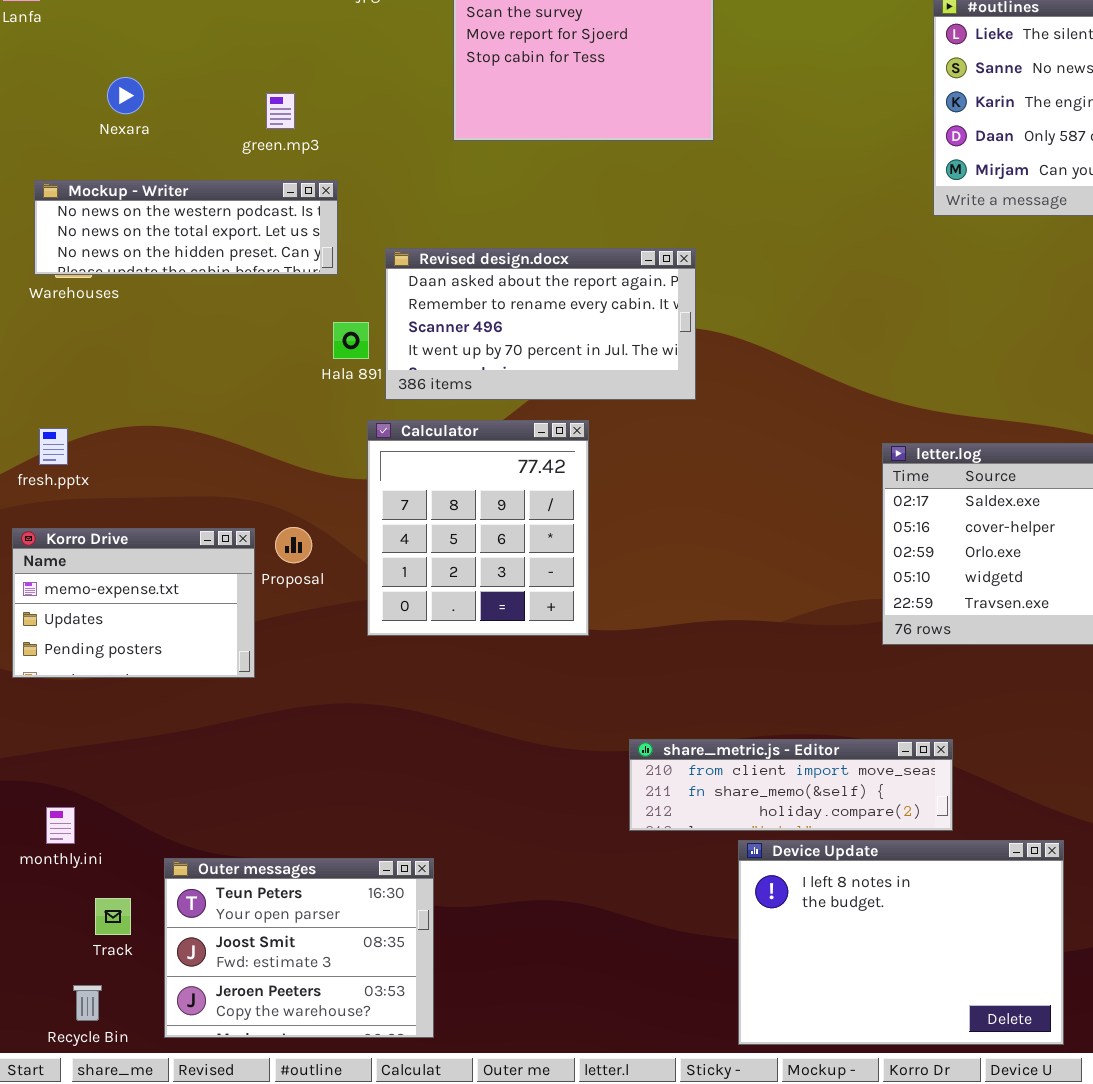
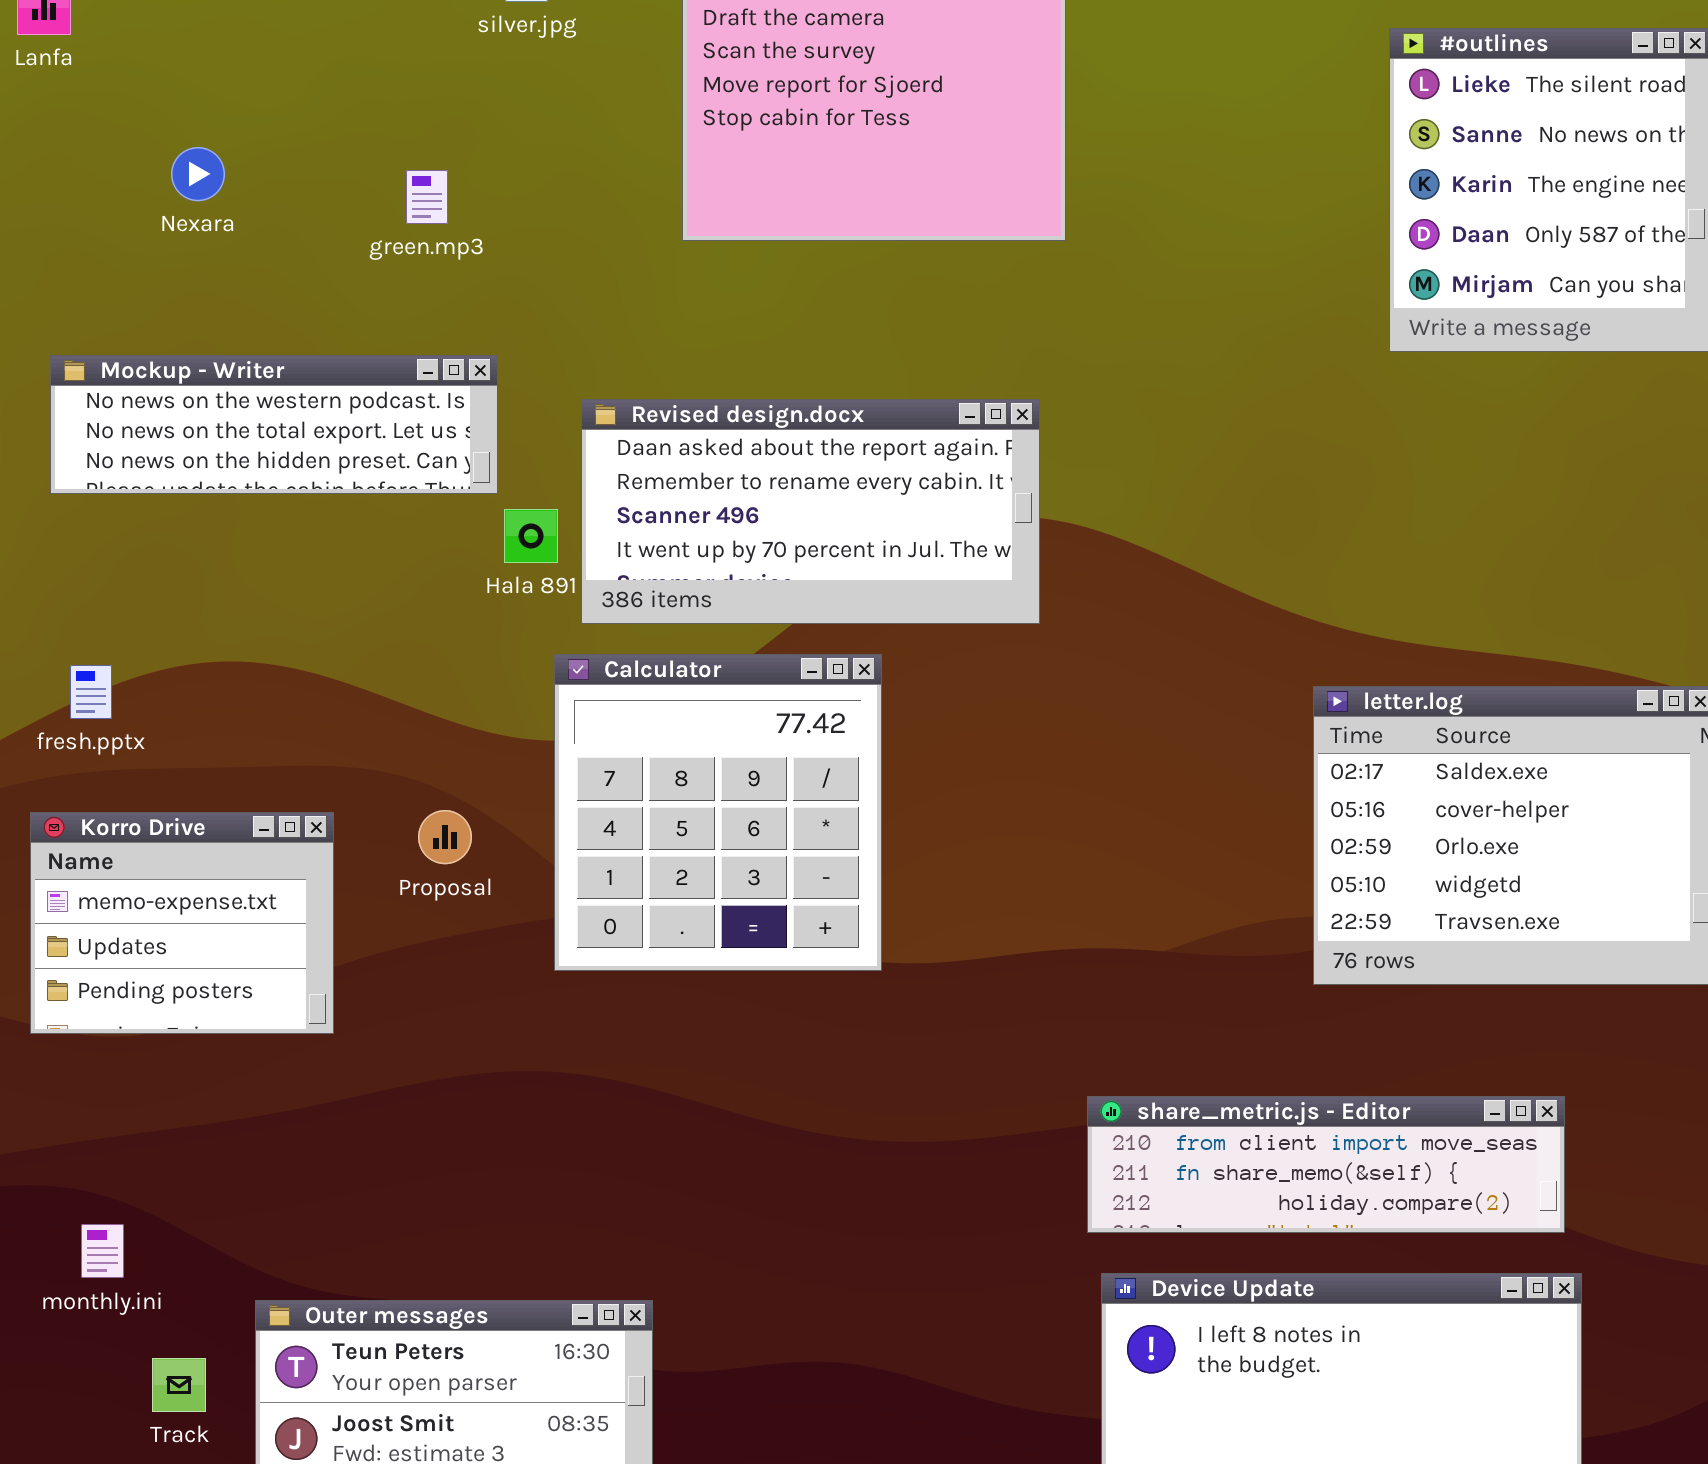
Mockup - Writer: [34,180,338,275] -> [50,355,498,494], moved
Korro Drive: [12,528,255,678] -> [30,812,334,1034], resized
share_metric.js - Editor: [629,739,953,831] -> [1087,1096,1565,1233], moved

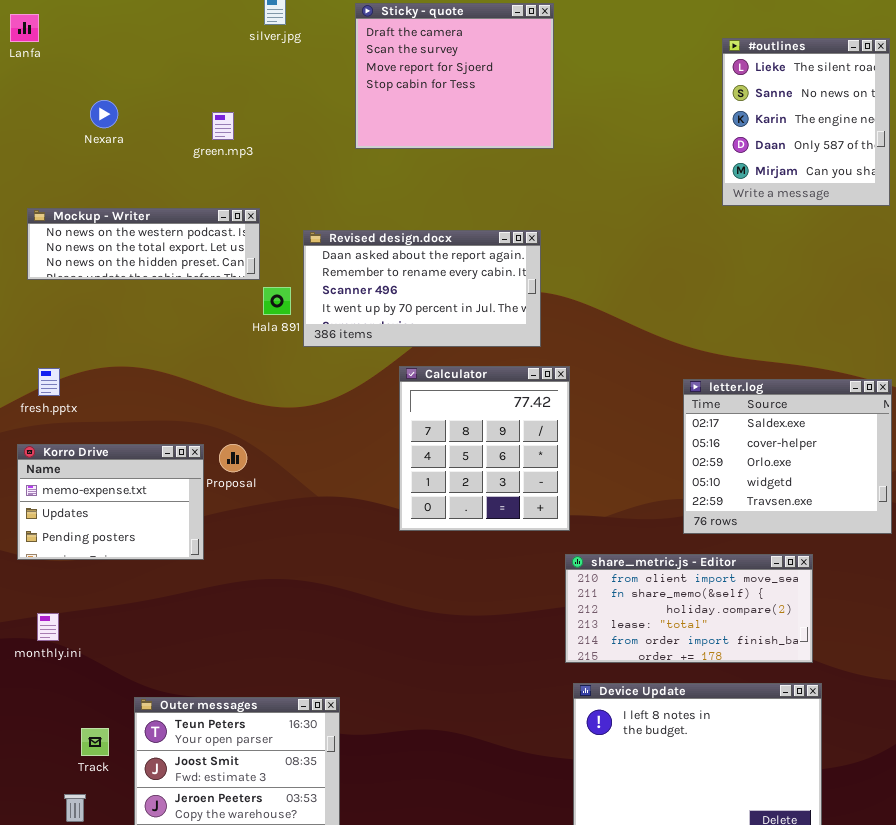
Calculator: [554,654,882,971] -> [399,366,570,531], moved
Korro Drive: [30,812,334,1034] -> [17,444,204,560], resized
share_metric.js - Editor: [1087,1096,1565,1233] -> [565,554,813,663], resized
monthly.ini: [81,1224,124,1278] -> [37,613,59,641], moved

